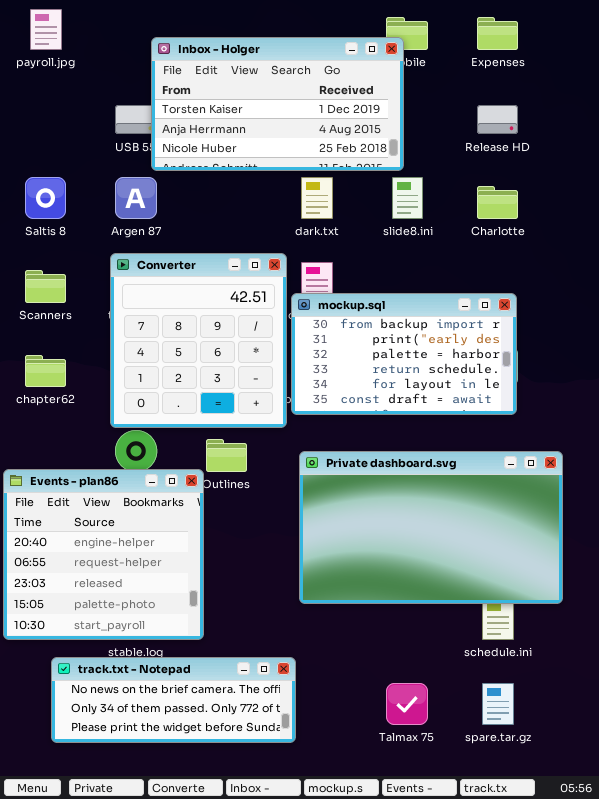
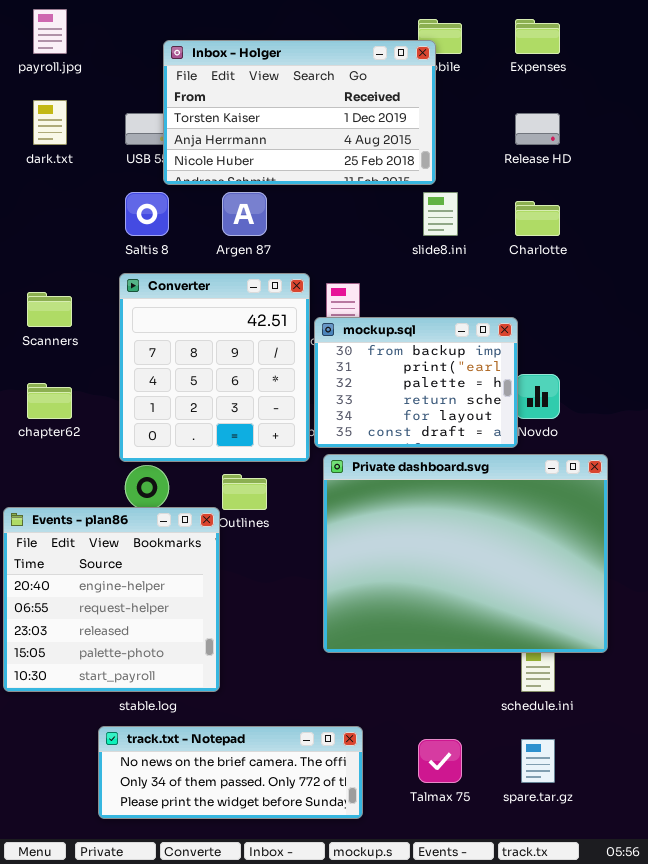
Saltis 8: [25,177,66,219] -> [125,192,169,236], moved
Argen 87: [115,177,157,219] -> [222,192,267,236], moved
dark.txt: [301,177,333,219] -> [33,100,67,145], moved
mockup.sql: [291,293,517,415] -> [314,317,518,448], resized
Private dashboard.svg: [299,451,563,604] -> [323,454,608,653], resized
track.txt - Notepad: [51,657,296,743] -> [98,726,363,819], moved

